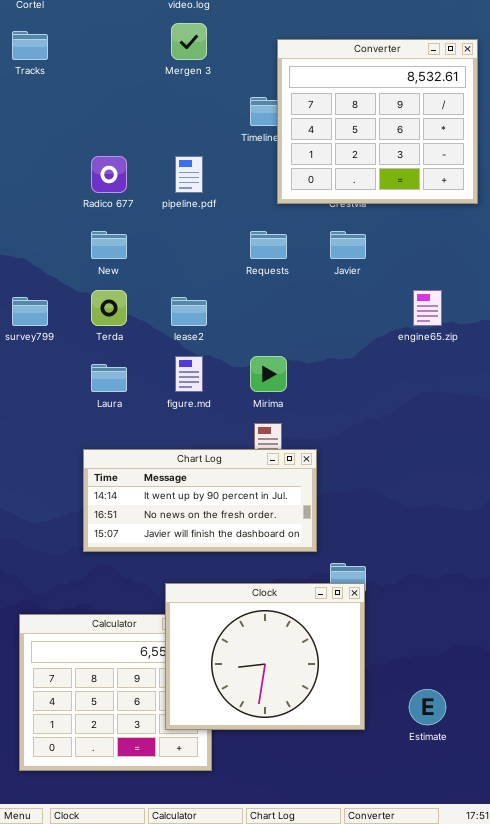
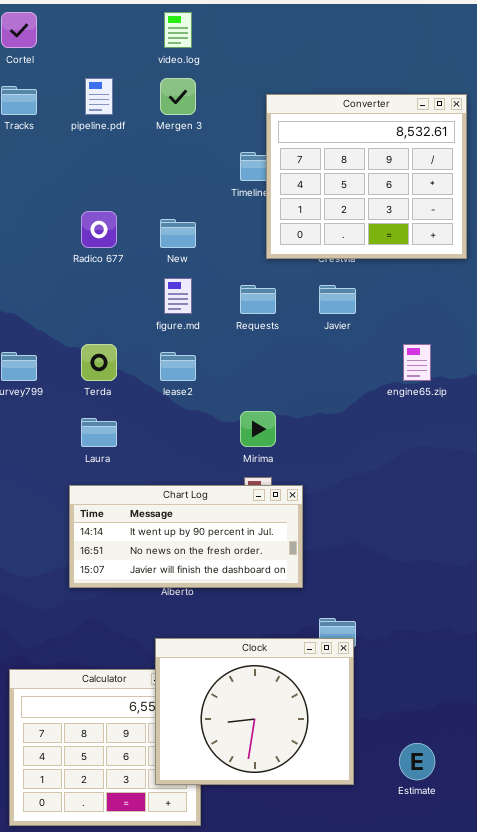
pipeline.pdf: [175,156,203,193] -> [85,78,113,115], moved
New: [91,231,127,259] -> [160,219,196,248], moved
figure.md: [175,356,203,392] -> [164,278,192,314], moved
Chart Log: [83,449,317,552] -> [69,485,303,588], moved

